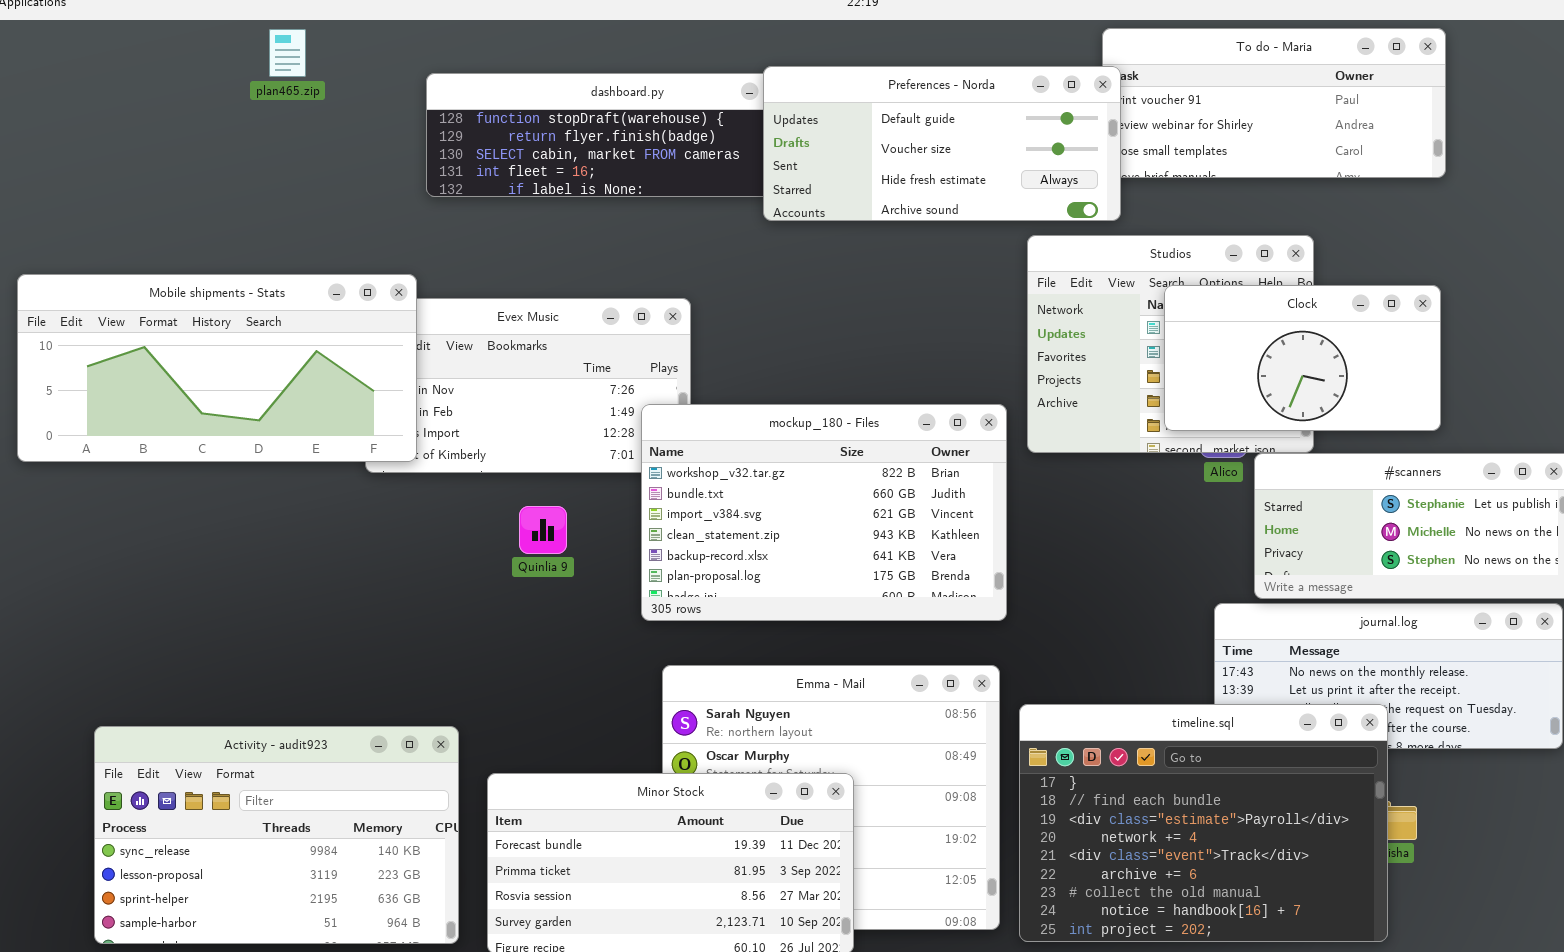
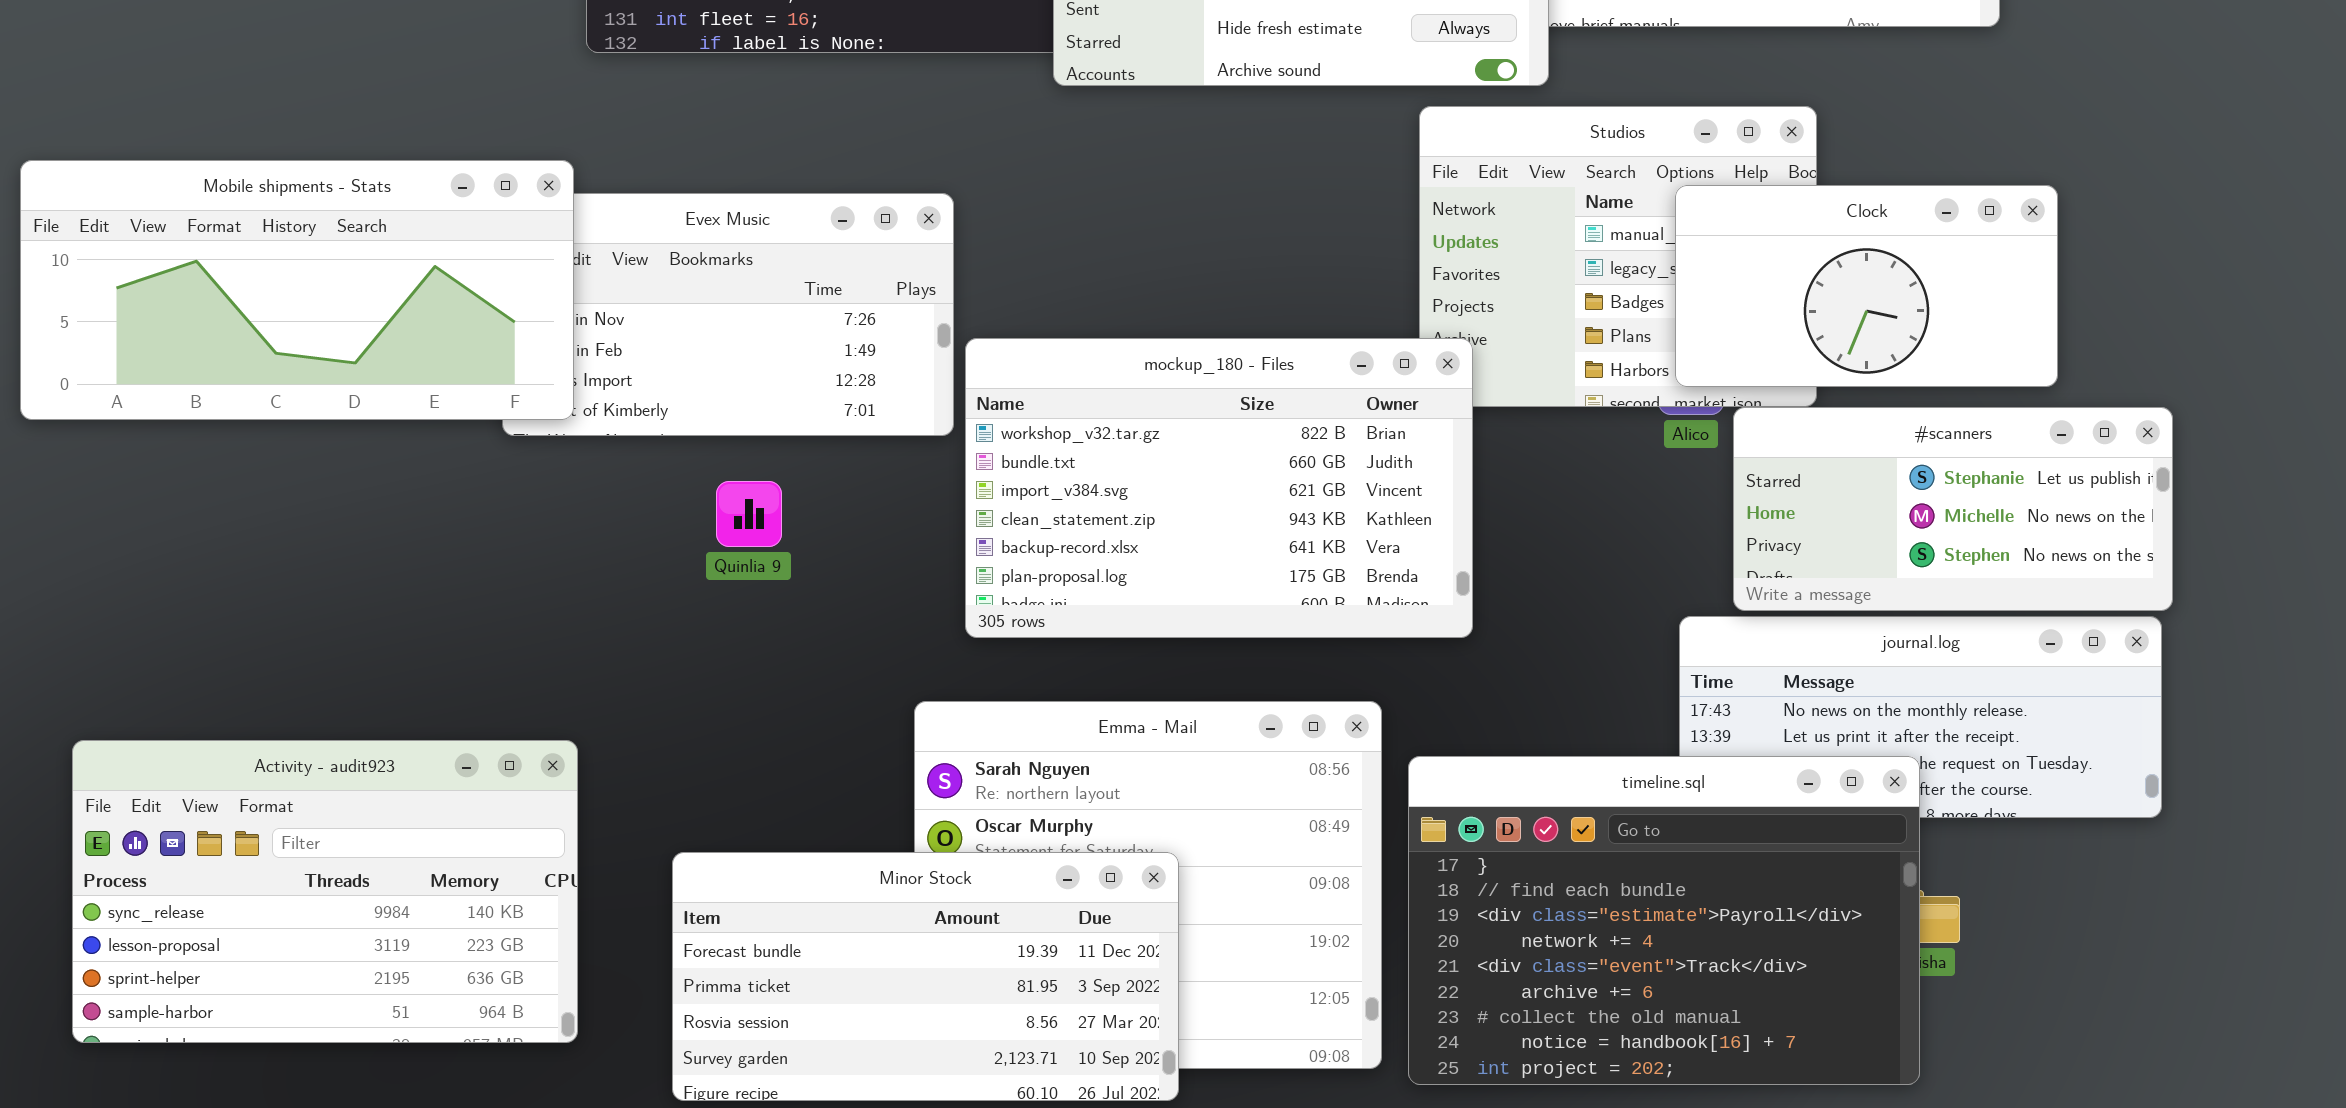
Clock: [1164,285,1441,431] -> [1675,185,2058,387], moved
mockup_180 - Files: [641,404,1007,621] -> [965,338,1473,638], moved
Activity - audit923: [94,726,459,944] -> [72,740,578,1043], moved

